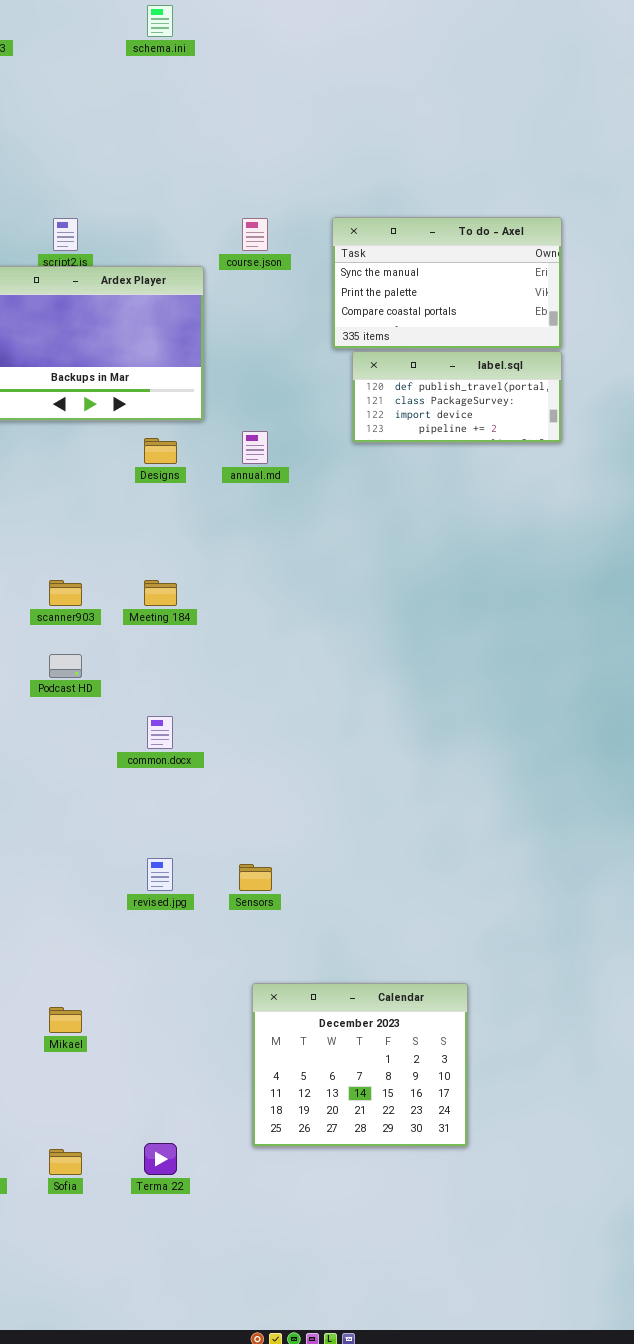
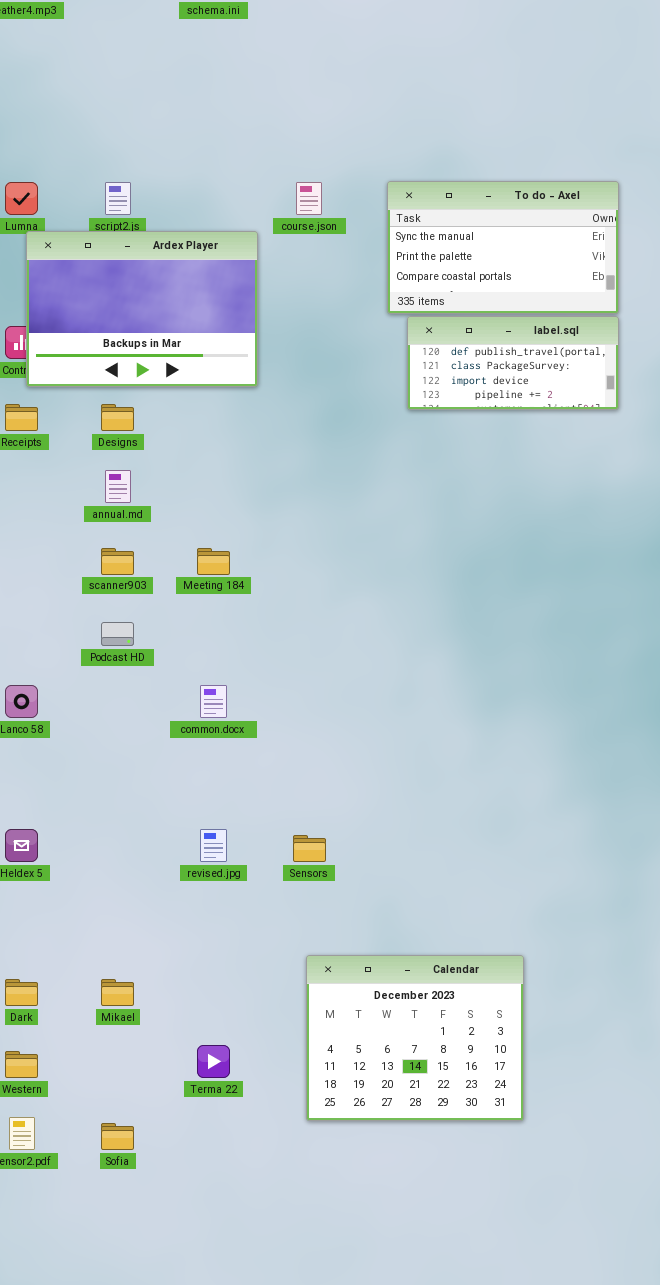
annual.md: [242,431,268,464] -> [105,470,131,503], moved
Designs: [144,438,177,464] -> [101,404,134,431], moved
Terma 22: [144,1143,177,1175] -> [197,1045,230,1078], moved

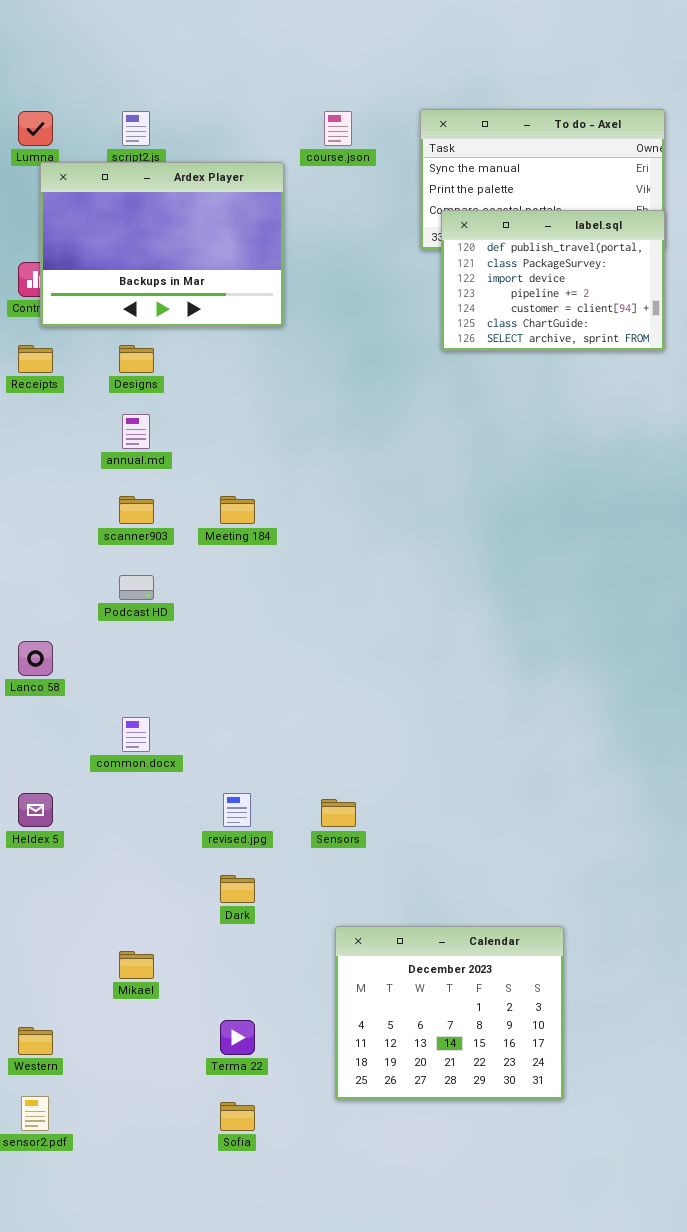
label.sql: [407,316,619,410] -> [441,210,665,351], resized
common.docx: [200,685,227,718] -> [122,717,150,752], moved
Dark: [5,979,38,1006] -> [220,875,255,903], moved
Sofia: [101,1123,134,1150] -> [220,1102,255,1131], moved

